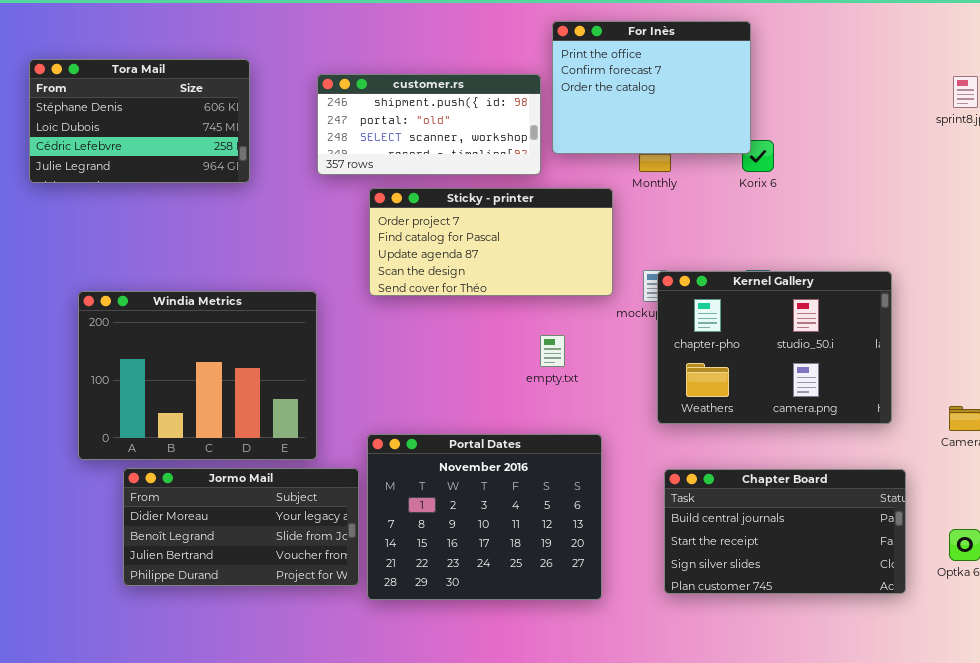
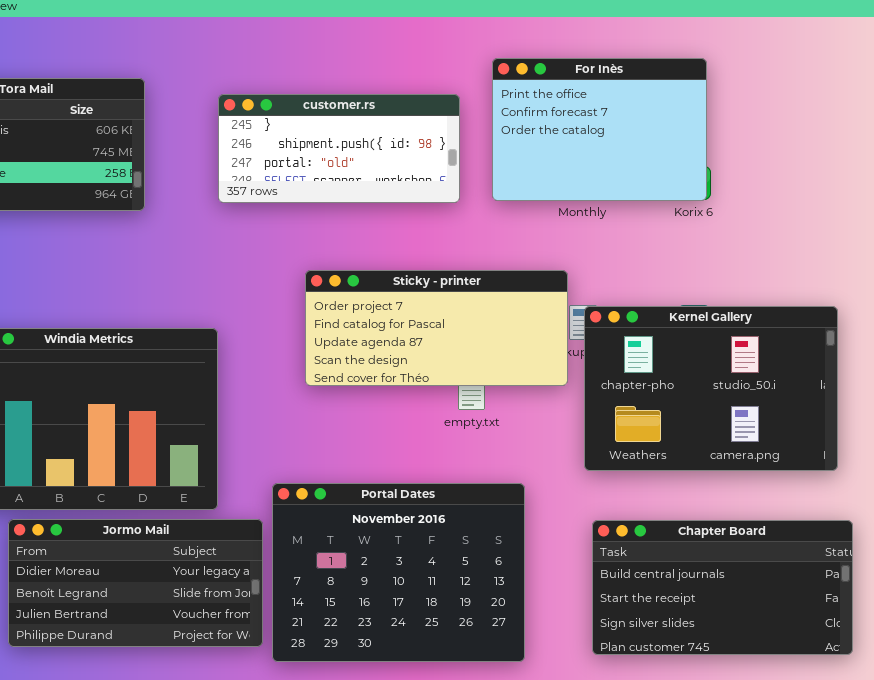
For Inès: [552,21,751,154] -> [492,58,707,201], moved
customer.rs: [317,74,541,175] -> [218,94,460,203], scrolled up 1 row
Sticky - printer: [369,188,613,296] -> [305,270,568,386], moved

